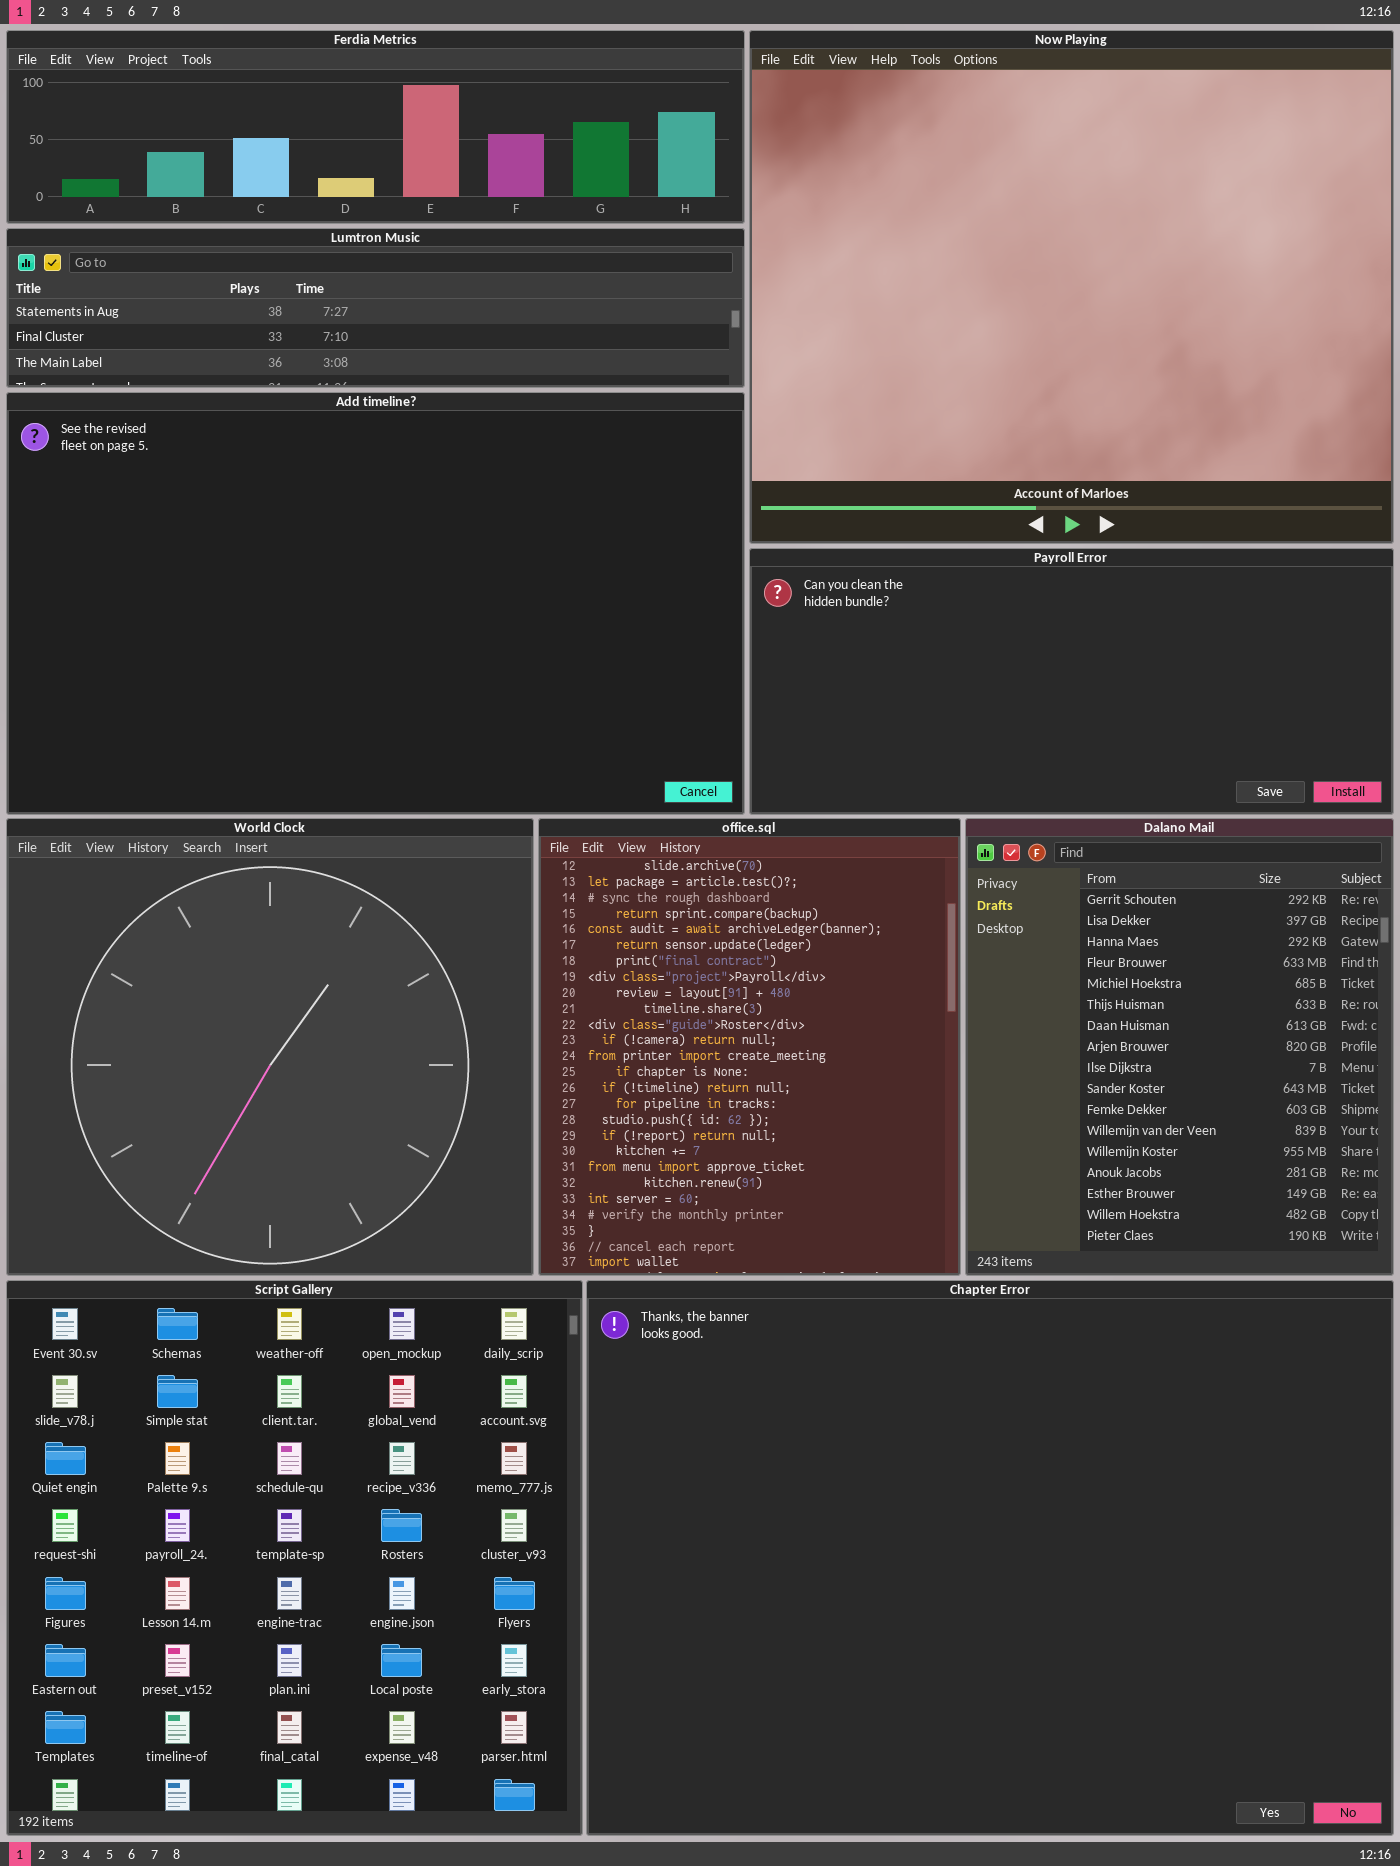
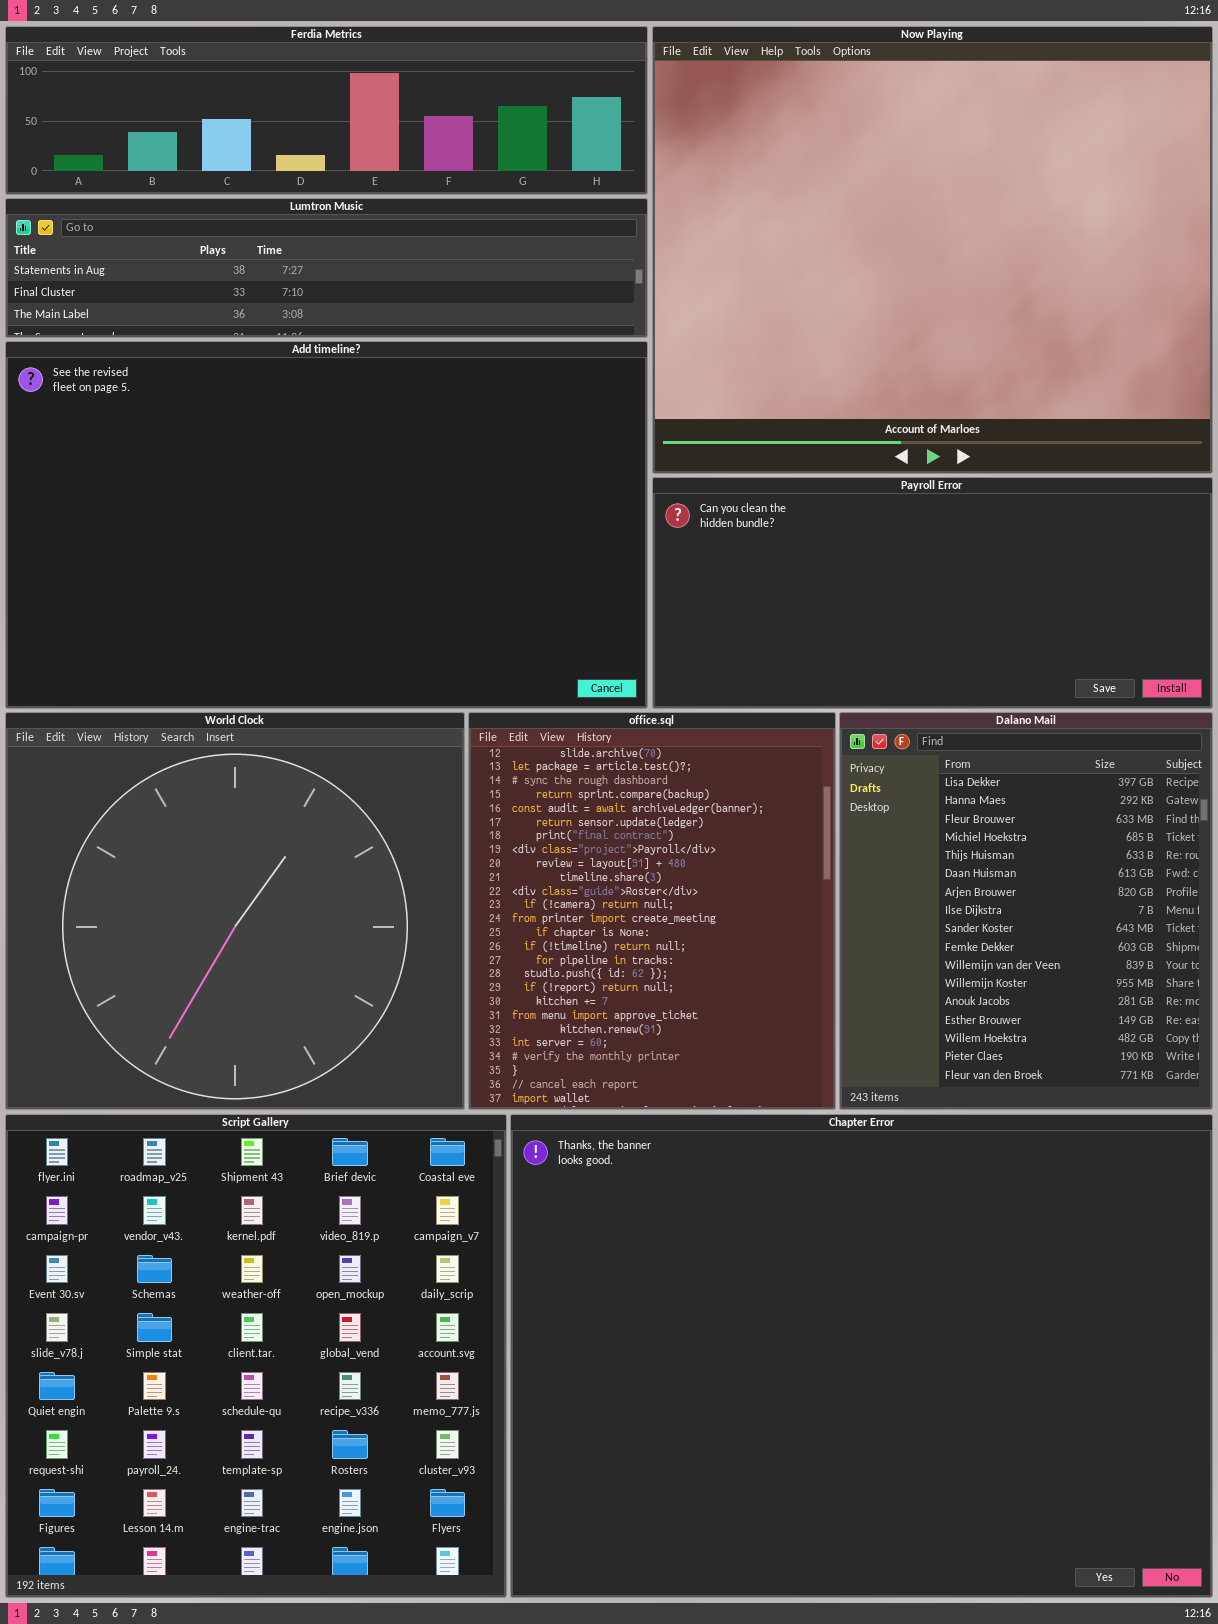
Dalano Mail: [965,818,1394,1276] -> [839,712,1213,1110], scrolled down 1 row
Script Gallery: [6,1280,583,1836] -> [5,1114,507,1598], scrolled up 2 rows

